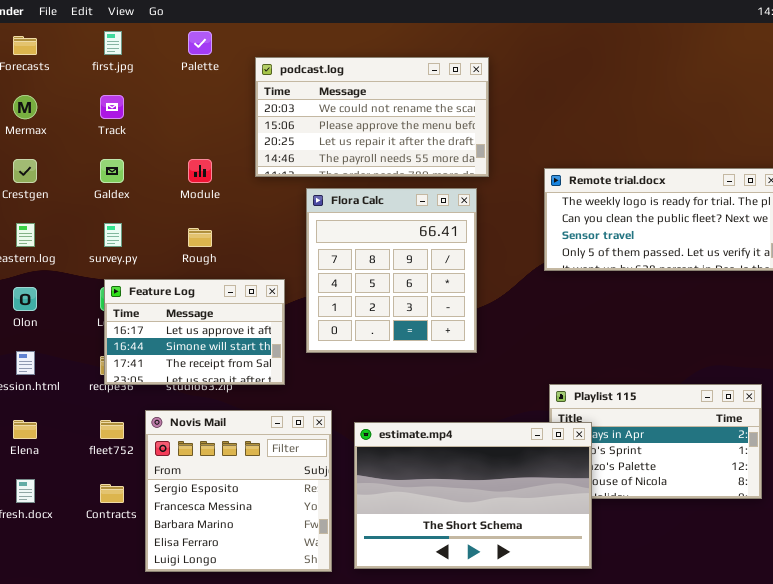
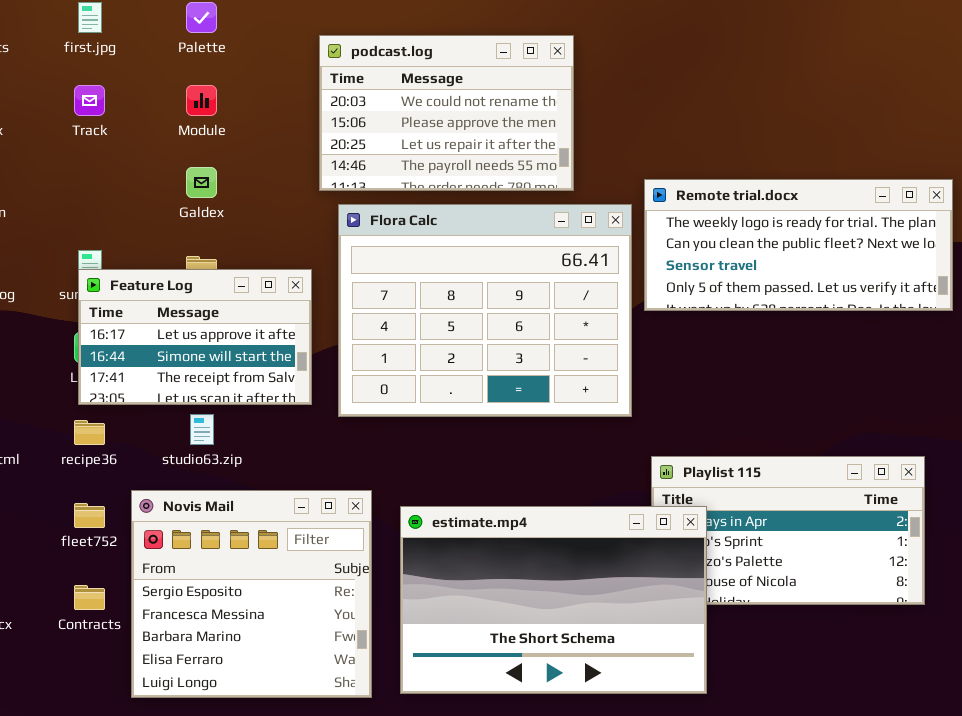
podcast.log: [255,57,489,177] -> [319,35,574,191], resized
Galdex: [100,159,124,183] -> [186,167,217,198], moved
Module: [188,159,212,183] -> [186,85,217,116], moved
Flora Calc: [306,188,477,353] -> [338,204,632,417], resized
Feature Log: [104,279,285,385] -> [78,269,312,405], moved

